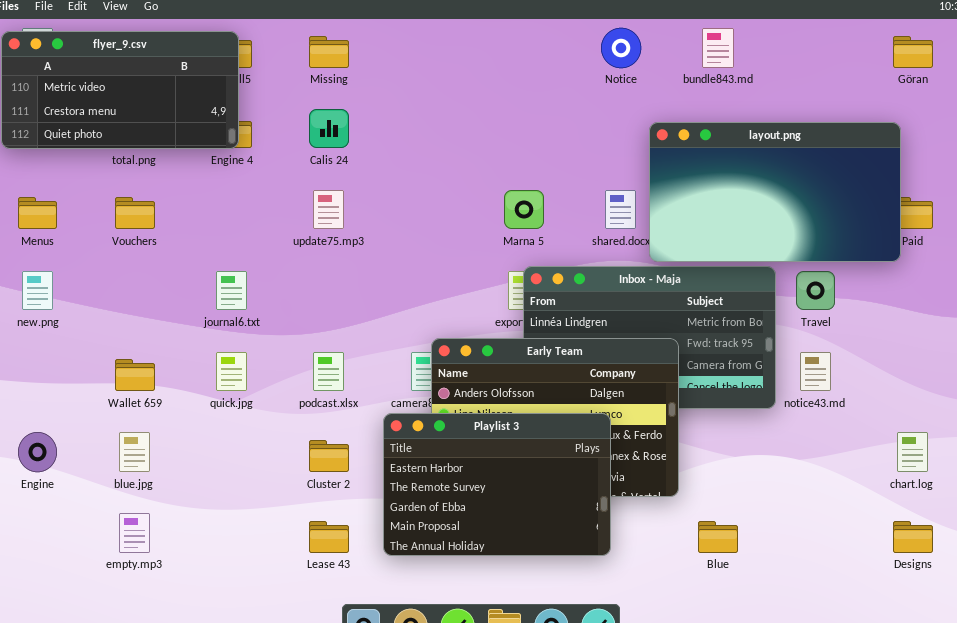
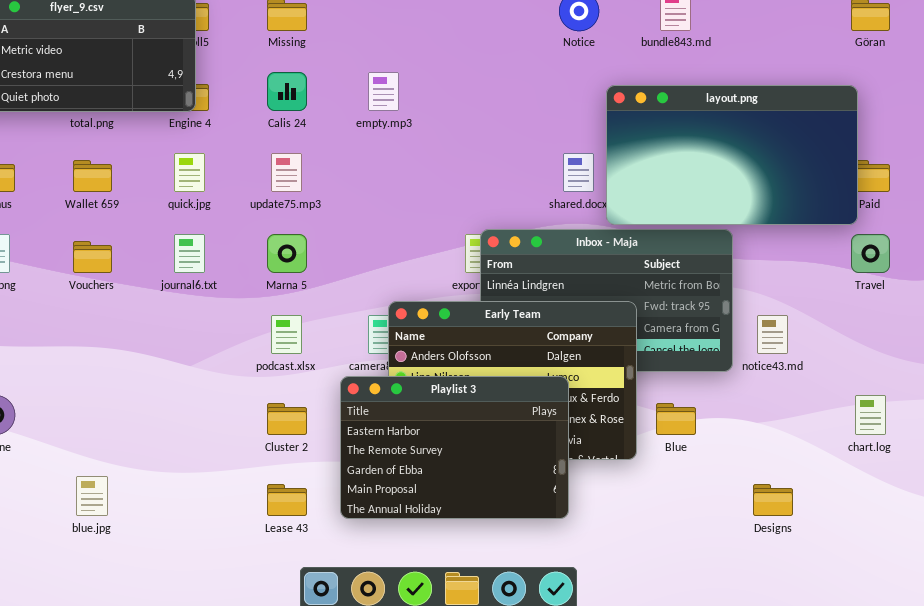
Marna 5: [504,190,544,229] -> [267,234,307,273], moved
Vouchers: [115,197,155,229] -> [73,241,112,273], moved
Travel: [796,271,835,310] -> [851,234,890,273], moved
quick.jpg: [216,352,247,391] -> [174,153,205,192], moved
Wallet 659: [115,359,155,391] -> [73,160,112,192], moved
blue.jpg: [119,432,150,472] -> [76,476,108,516], moved
empty.mp3: [119,513,150,553] -> [368,72,399,111], moved
Blue: [698,521,738,553] -> [656,403,696,435], moved
Designs: [893,521,933,553] -> [753,484,793,516], moved

